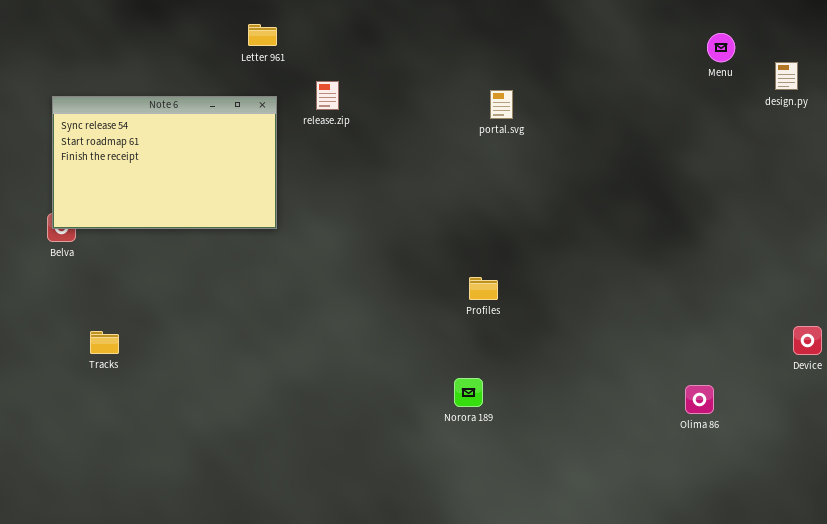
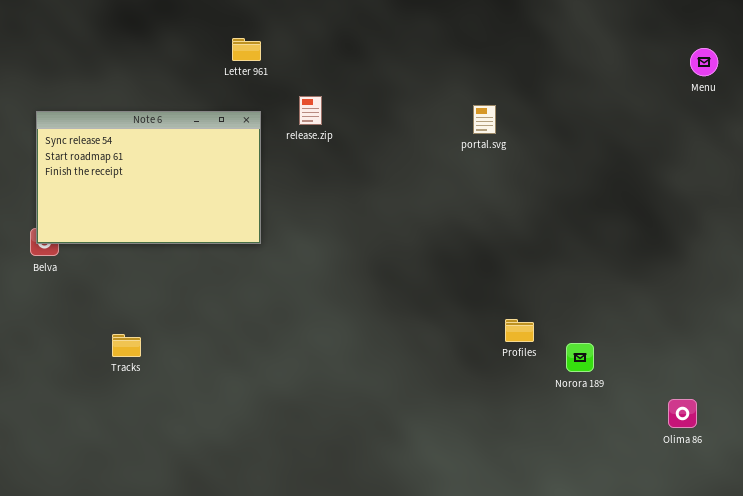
Profiles: [469,277,498,300] -> [505,319,534,342], moved
Tracks: [90,331,119,354] -> [112,334,141,357], moved
Norora 189: [454,378,483,407] -> [566,343,594,372], moved

